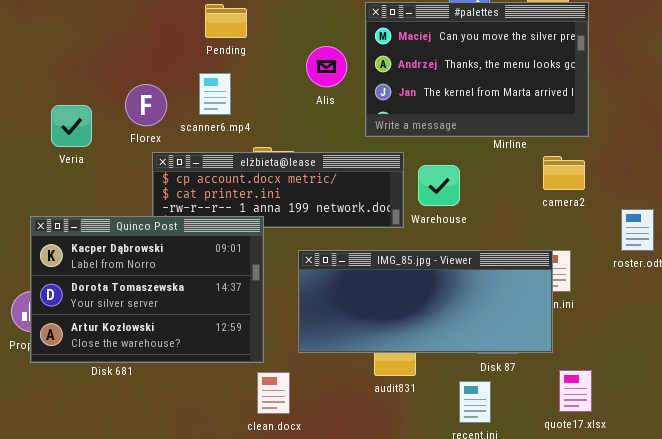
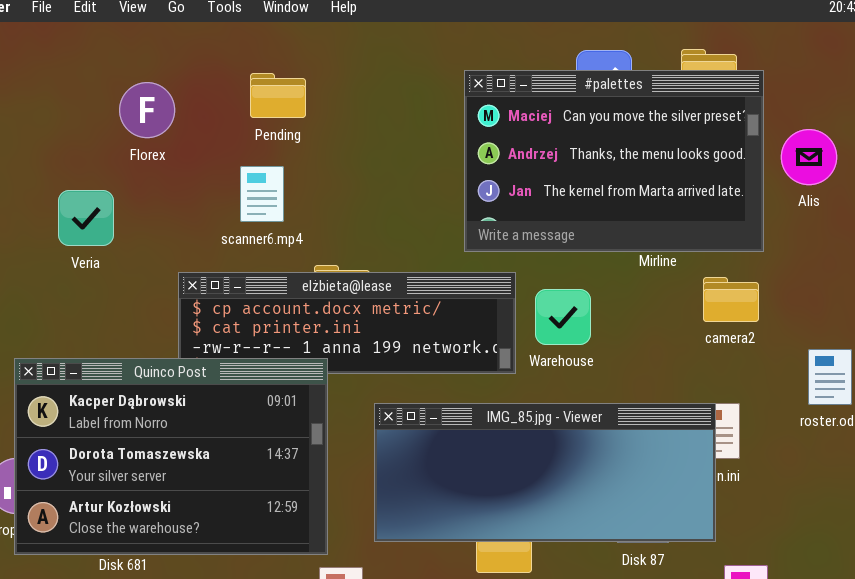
Alis: [306,46,347,87] -> [781,129,837,185], moved
Florex: [125,84,167,126] -> [119,82,175,138], moved
Veria: [51,105,92,147] -> [58,190,114,246], moved

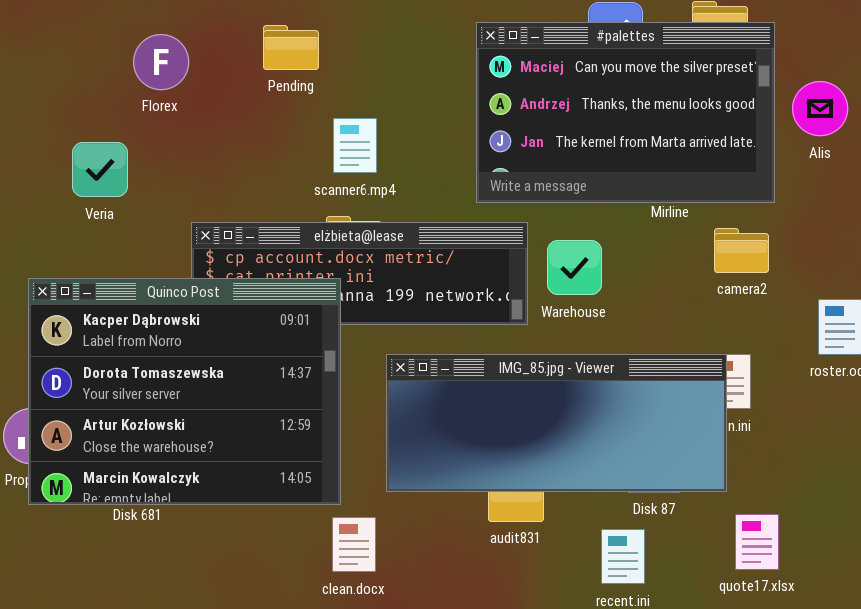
scanner6.mp4: [240,166,284,222] -> [333,118,377,173], moved
Quinco Post: [14,358,328,555] -> [28,278,341,505], resized

